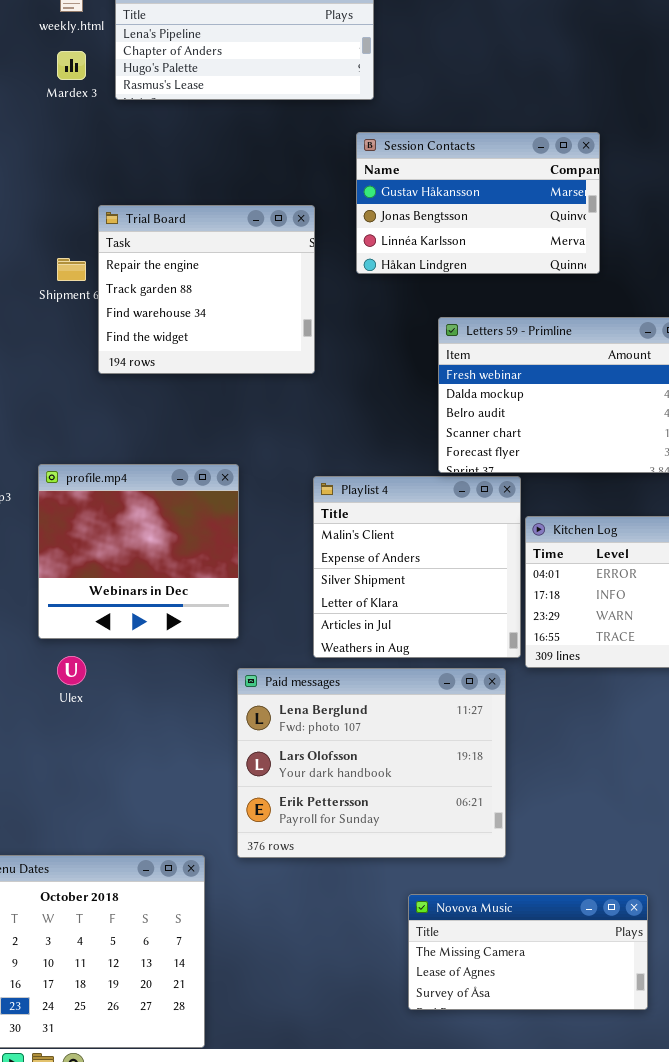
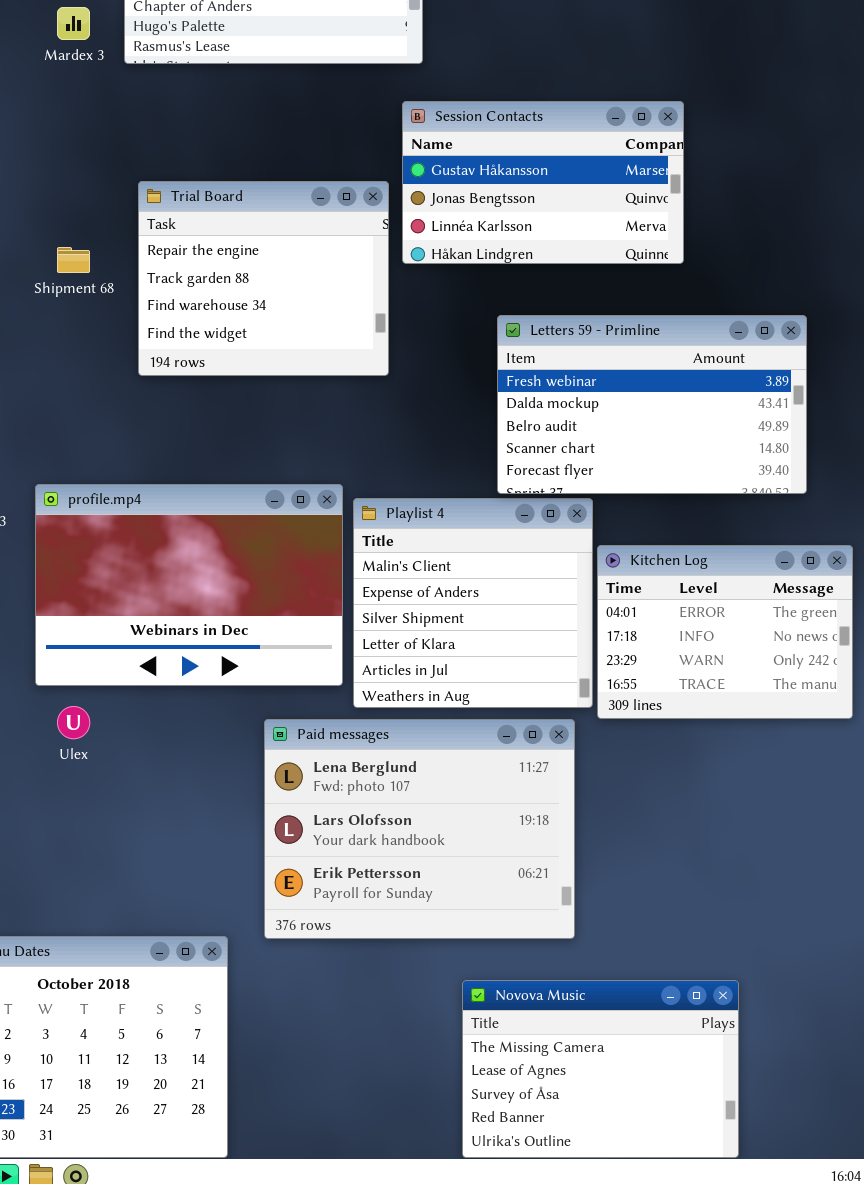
Trial Board: [98,205,315,374] -> [138,181,389,376], moved
profile.mp4: [38,464,239,639] -> [35,484,343,686], resized
Novova Music: [408,894,648,1010] -> [462,980,739,1158], resized

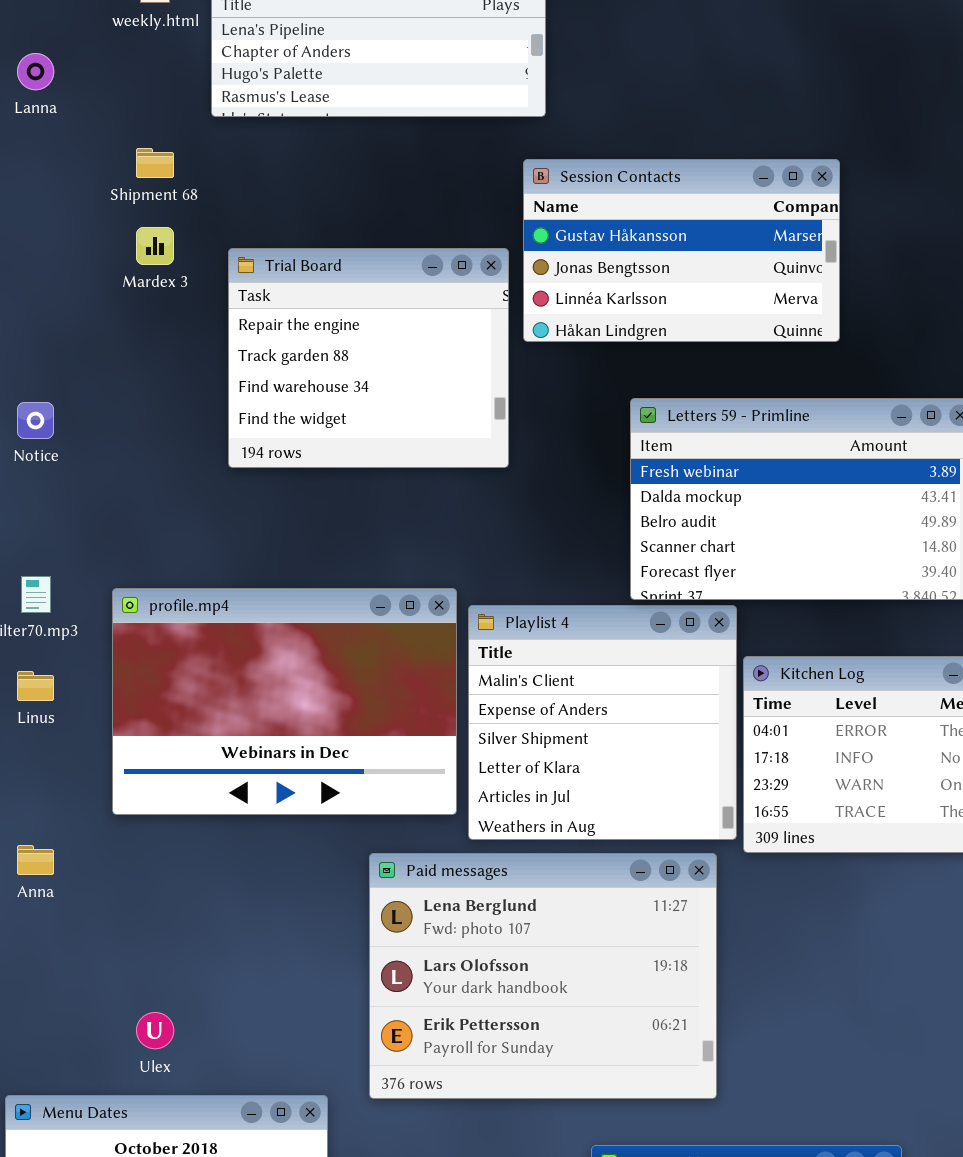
Mardex 3: [57,7,90,40] -> [136,227,174,265], moved
Shipment 68: [57,247,90,273] -> [136,148,174,178], moved
Ulex: [57,706,90,739] -> [136,1012,174,1049], moved

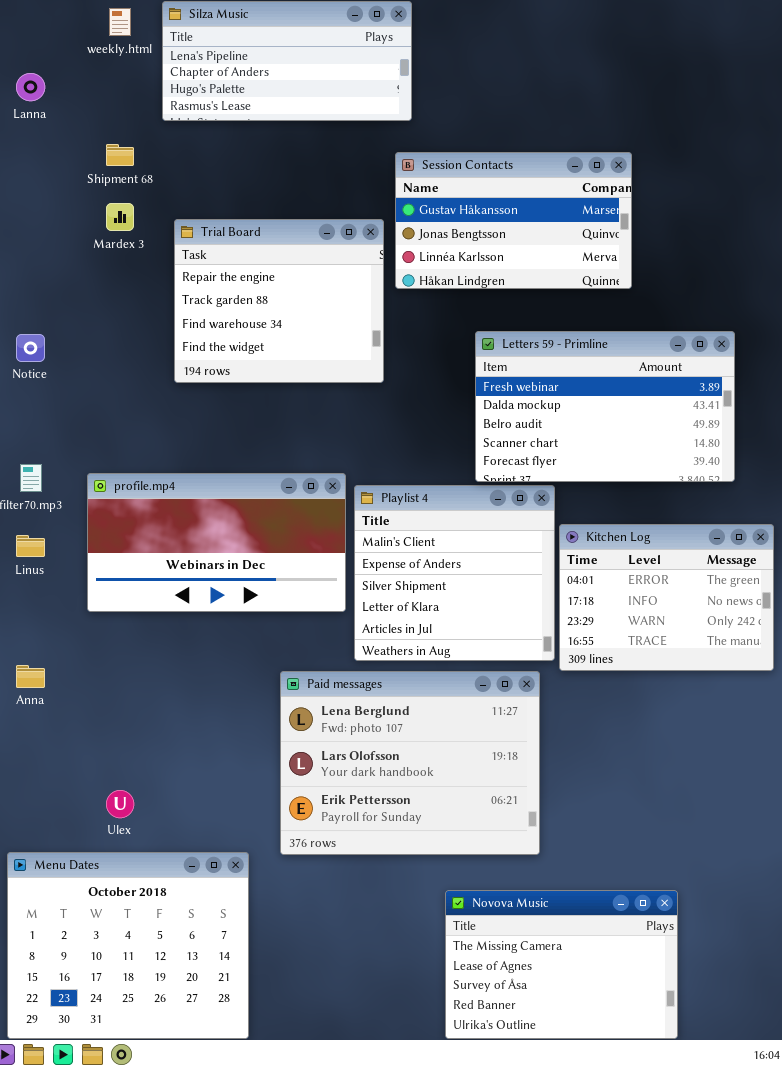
profile.mp4: [112,588,457,815] -> [87,473,346,612], resized

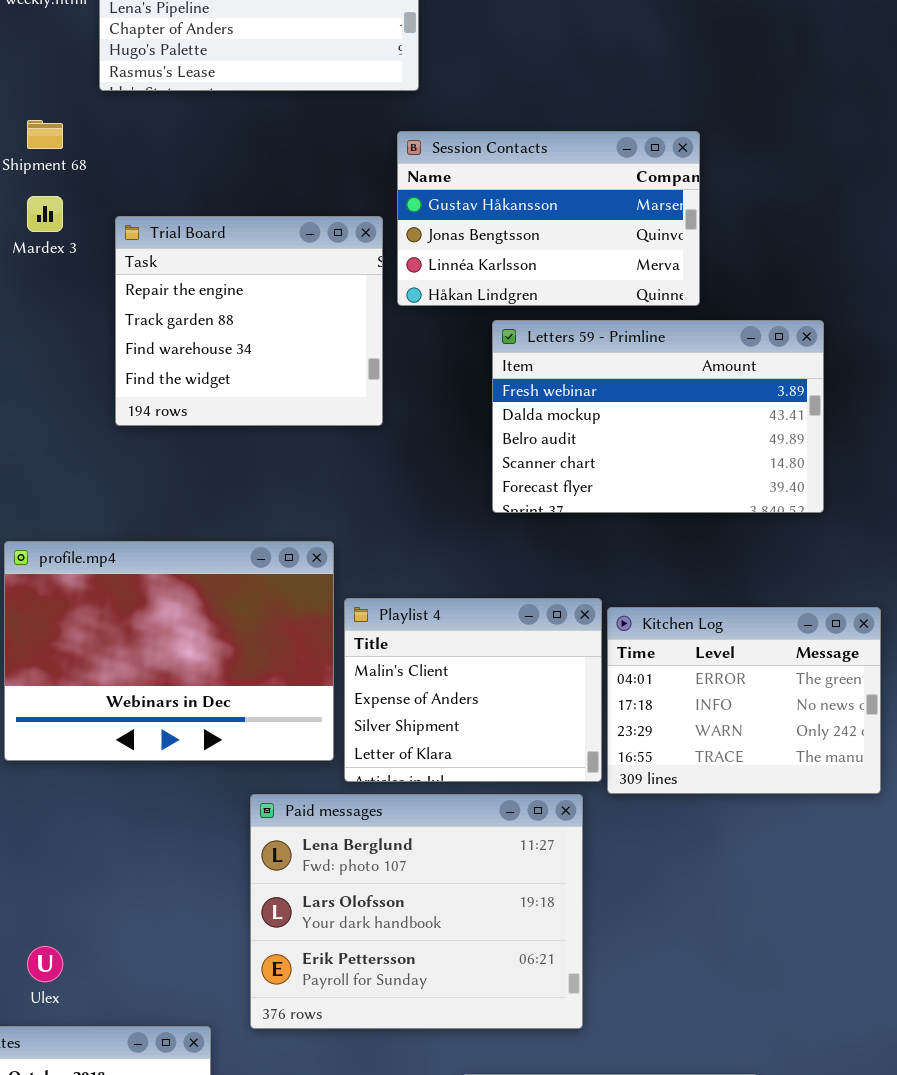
Letters 59 - Primline: [475,331,735,482] -> [492,320,824,513], moved
profile.mp4: [87,473,346,612] -> [4,541,334,761], resized
Playlist 4: [354,485,555,661] -> [344,598,602,782], resized

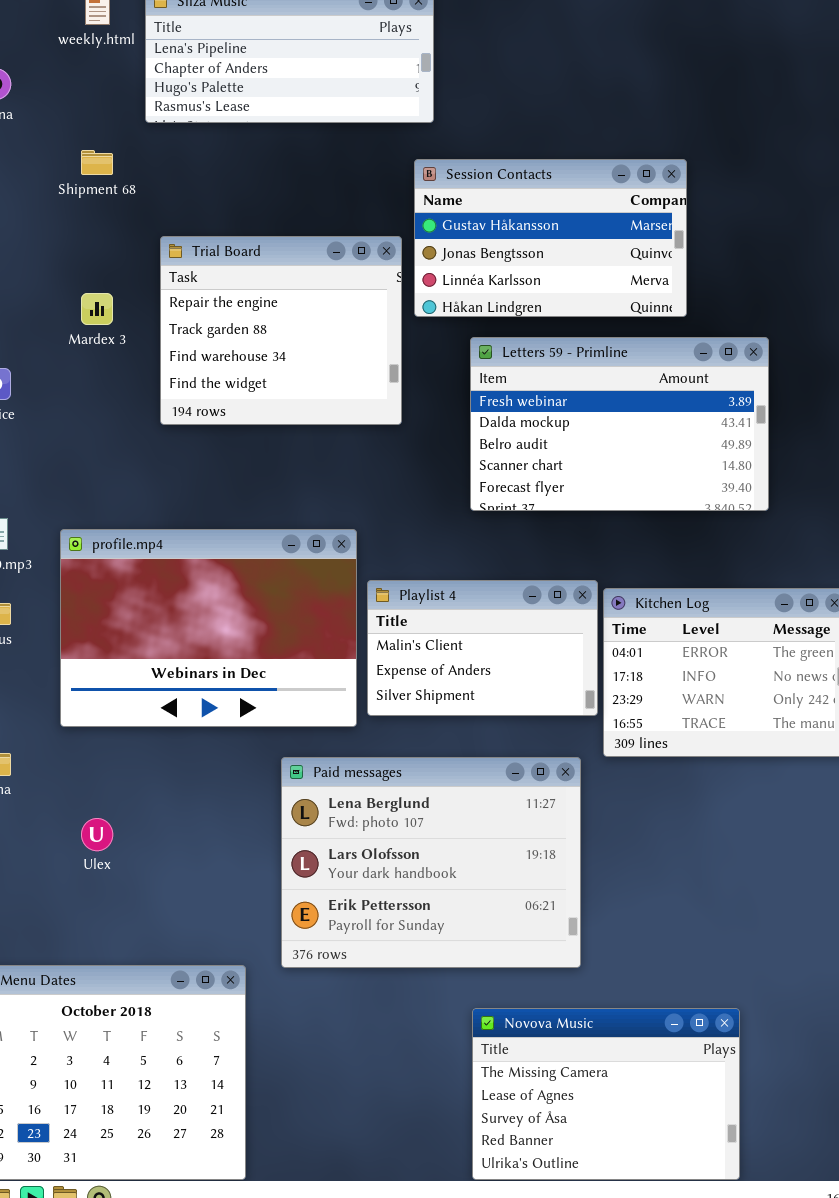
Mardex 3: [27,196,63,232] -> [81,293,113,325], moved
Letters 59 - Primline: [492,320,824,513] -> [470,337,769,511], moved
Playlist 4: [344,598,602,782] -> [367,580,598,716], resized
Ulex: [27,946,63,982] -> [81,818,113,851], moved

